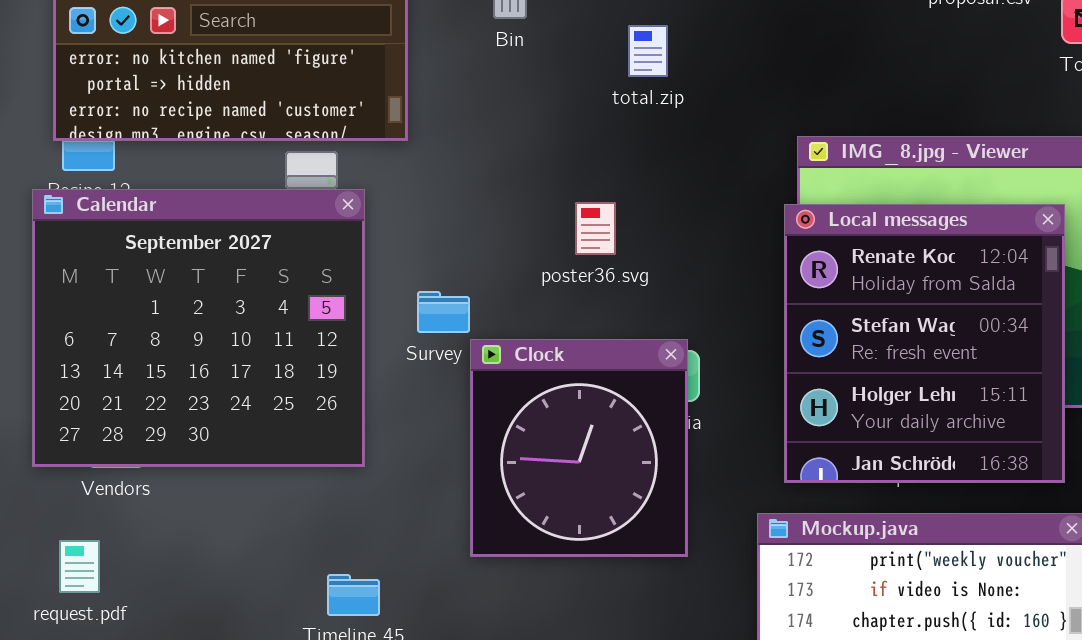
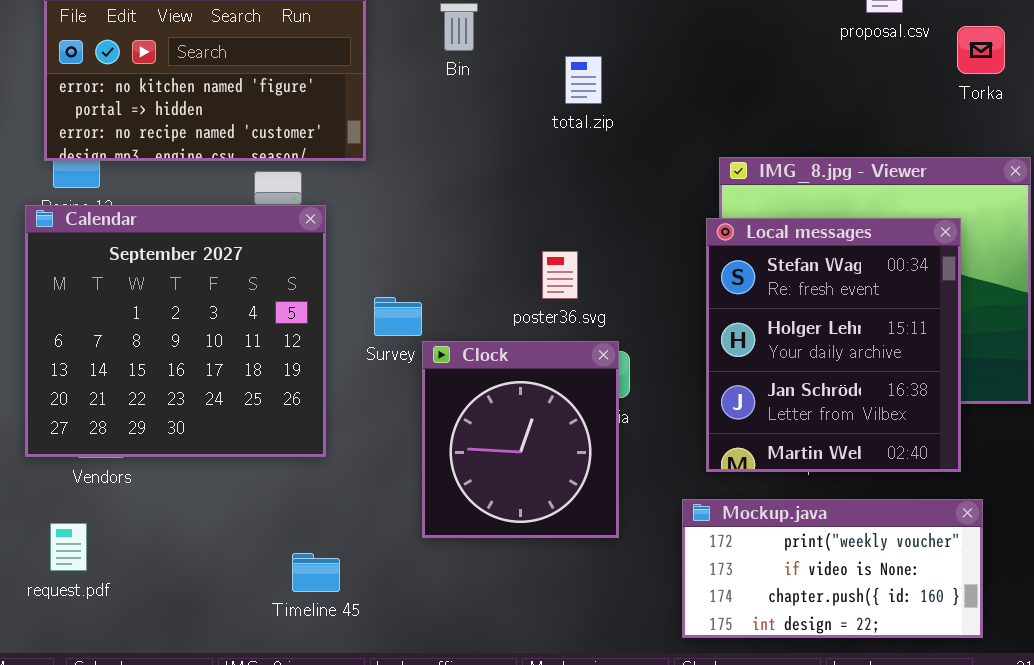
poster36.svg: [575,202,616,255] -> [542,251,578,299], moved
Local messages: [784,204,1065,483] -> [706,218,961,472], scrolled down 1 row

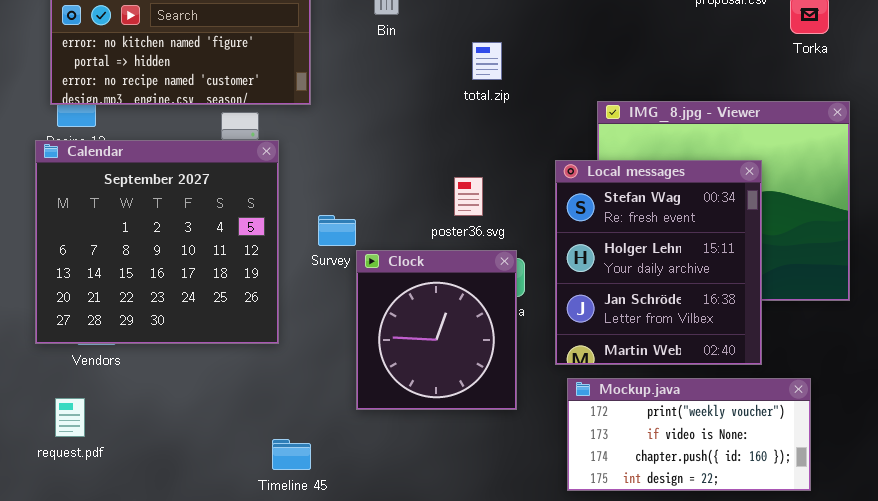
total.zip: [565,56,602,104] -> [472,42,502,80], moved
Local messages: [706,218,961,472] -> [555,160,762,365], moved
Timeline 45: [292,553,340,592] -> [272,439,311,470], moved

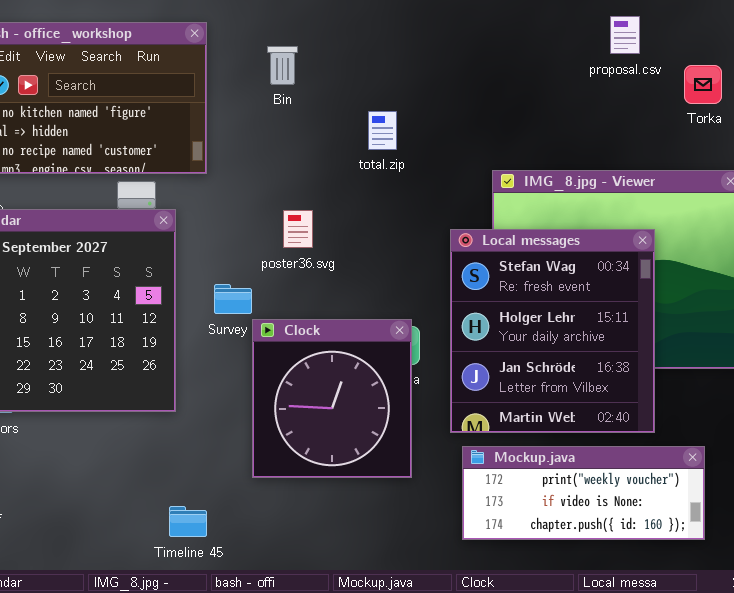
poster36.svg: [454,177,483,216] -> [283,210,313,248], moved
Mockup.java: [567,378,811,491] -> [462,446,705,540], resized

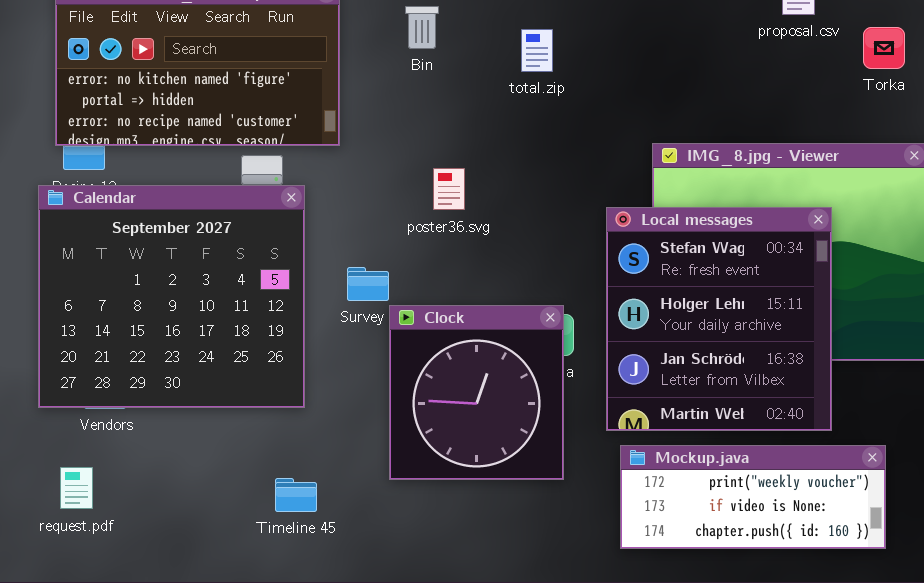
total.zip: [368,111,397,150] -> [521,29,553,72], moved
poster36.svg: [283,210,313,248] -> [433,168,465,210], moved
Timeline 45: [169,506,207,537] -> [275,478,317,512], moved

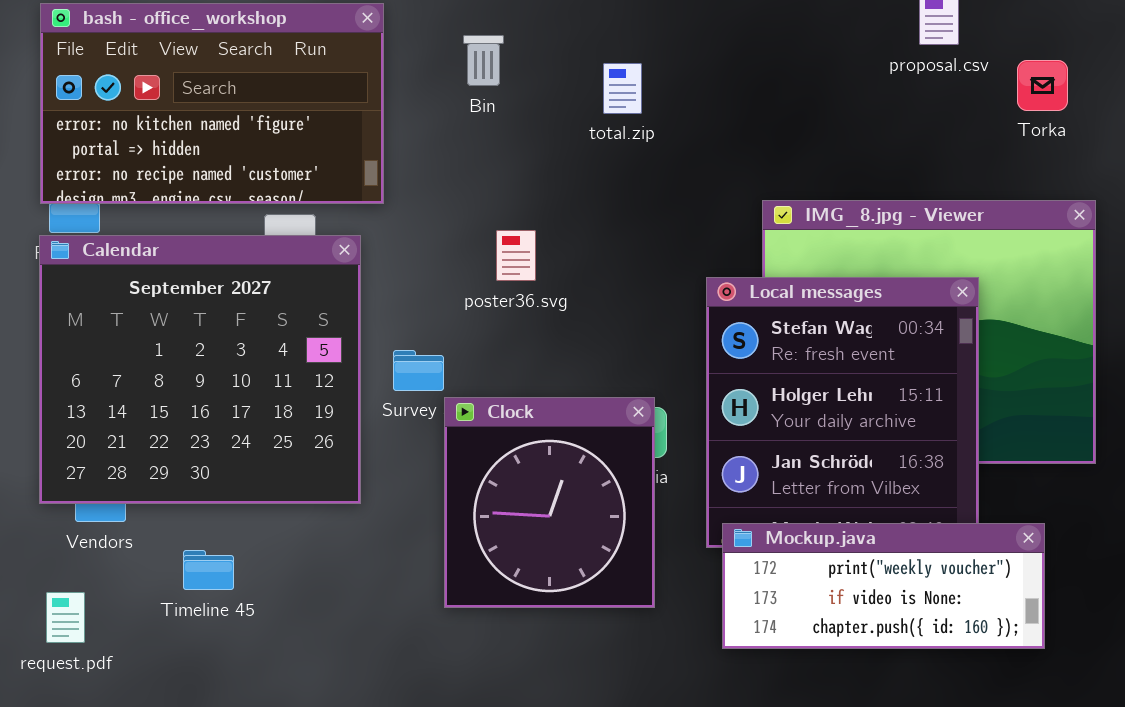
Calendar: [38,185,305,408] -> [39,235,361,504], moved
Mockup.java: [620,445,886,549] -> [722,523,1045,649], moved
Timeline 45: [275,478,317,512] -> [183,550,234,590], moved

